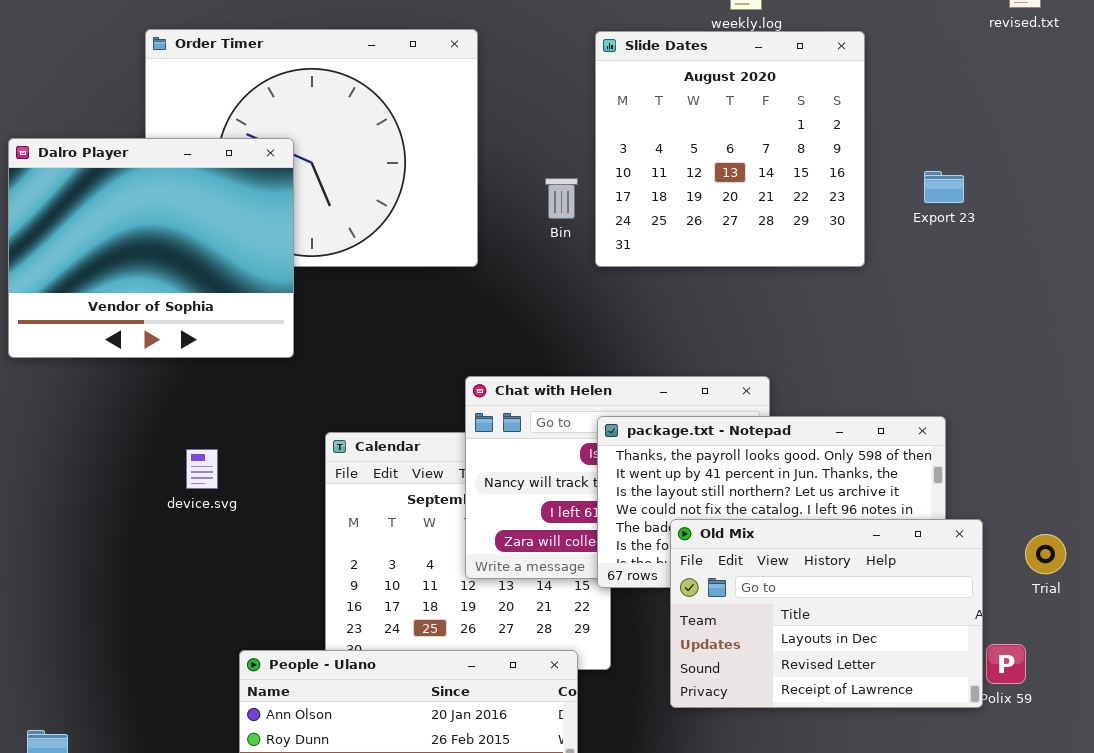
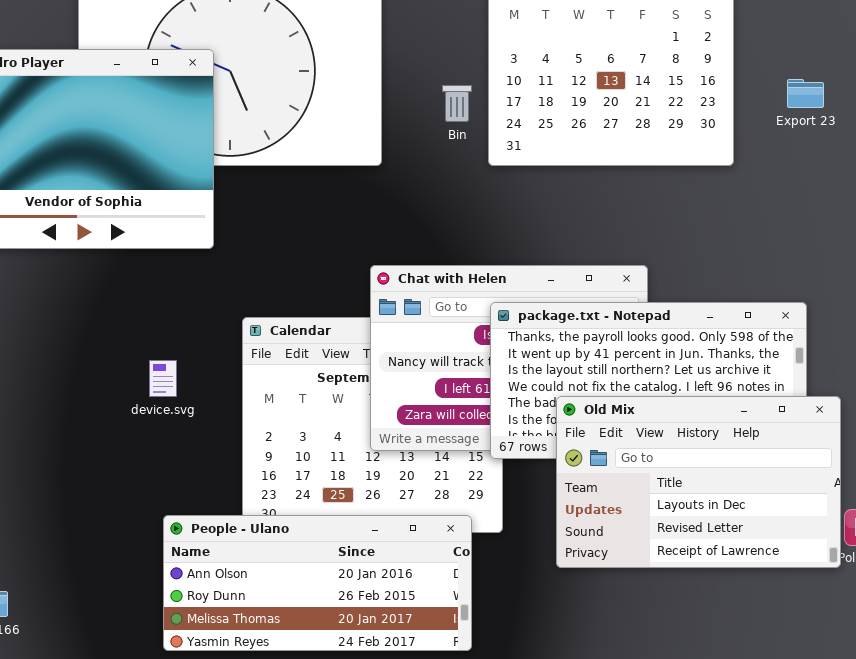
device.svg: [186,449,218,489] -> [149,360,177,397], moved

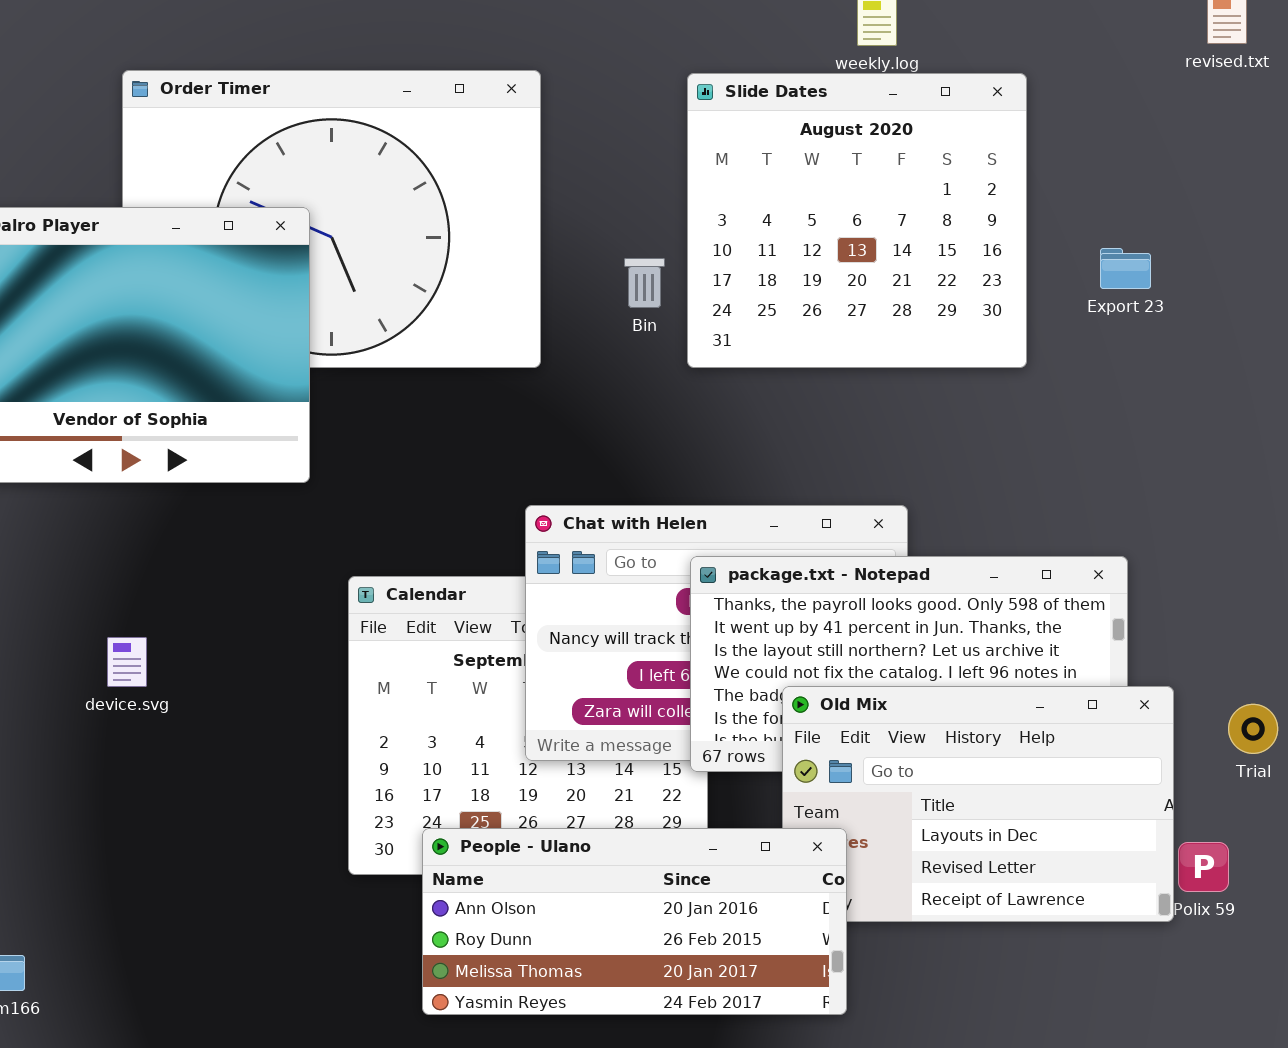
device.svg: [149,360,177,397] -> [107,637,147,687], moved
People - Ulano: [163,515,472,651] -> [422,828,847,1015], moved

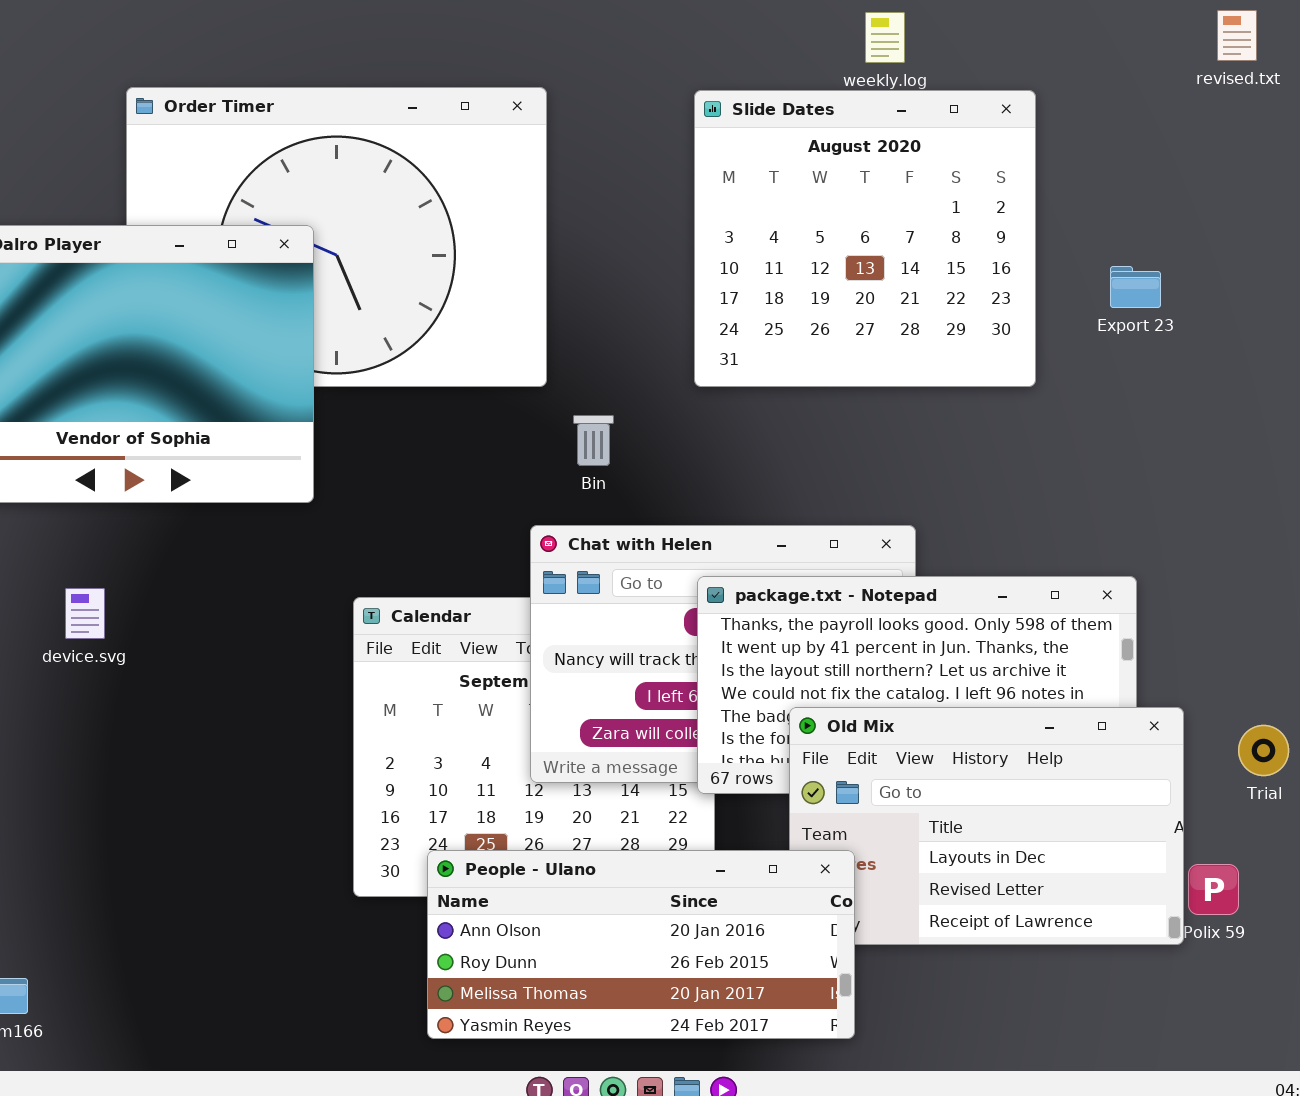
Bin: [624,258,665,308] -> [573,415,614,466], moved
device.svg: [107,637,147,687] -> [65,588,105,639], moved

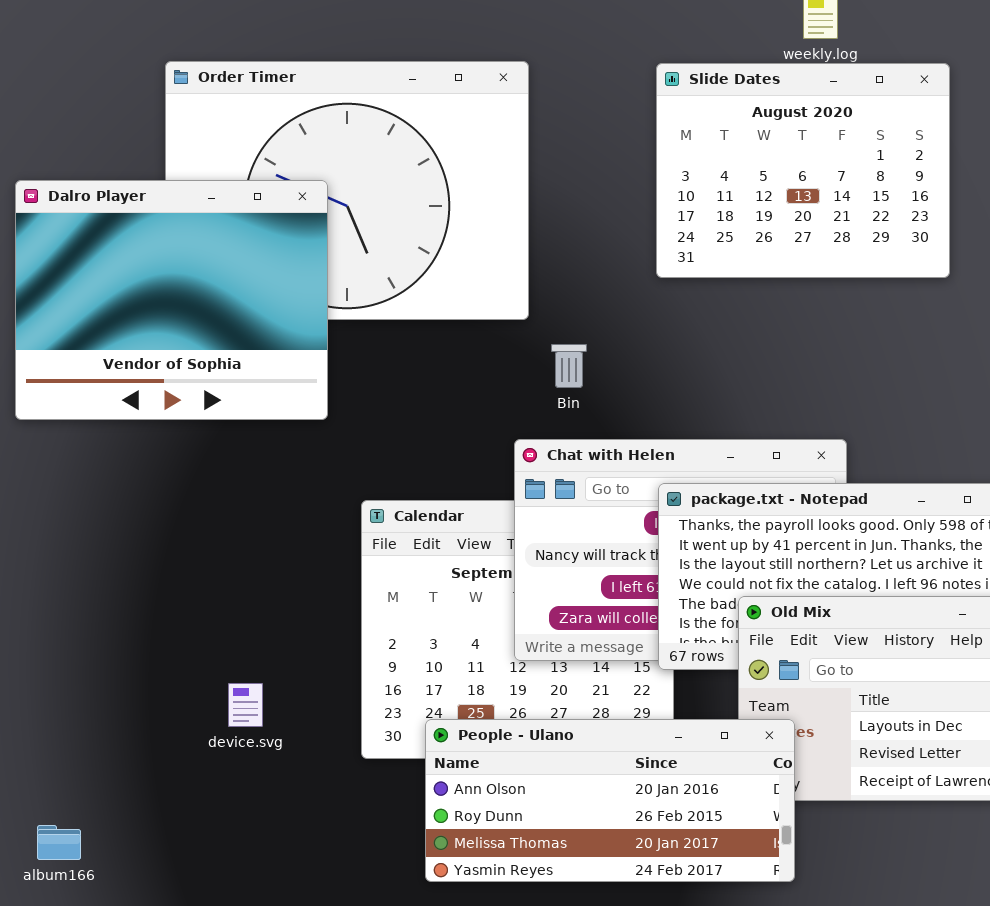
Slide Dates: [694,90,1036,387] -> [656,63,950,278], resized
device.svg: [65,588,105,639] -> [228,683,263,727], moved

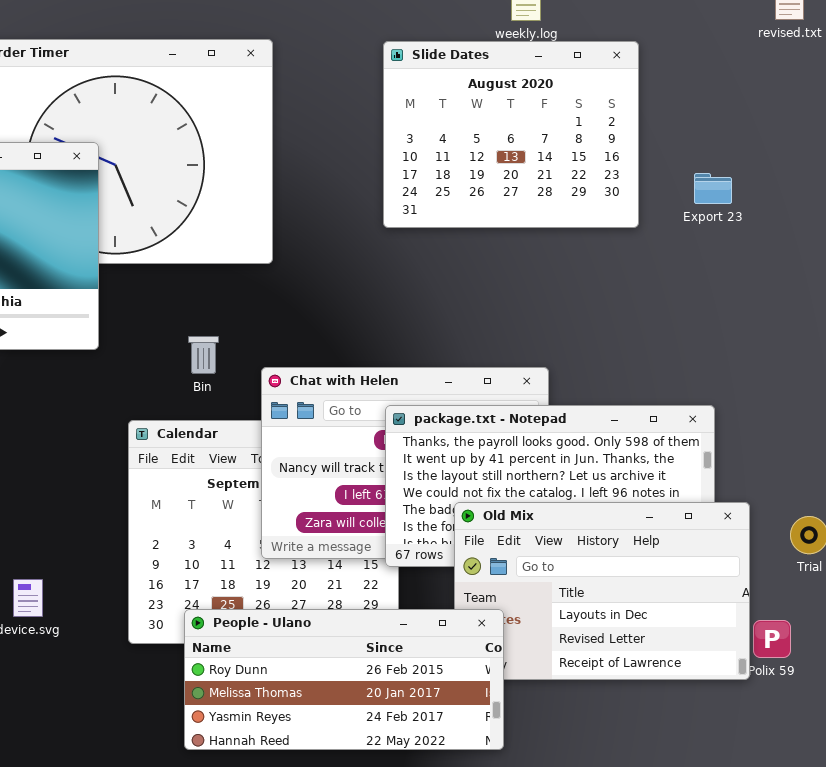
Bin: [551,344,587,388] -> [188,336,219,374], moved
People - Ulano: [425,719,795,882] -> [184,609,504,750], scrolled down 1 row

